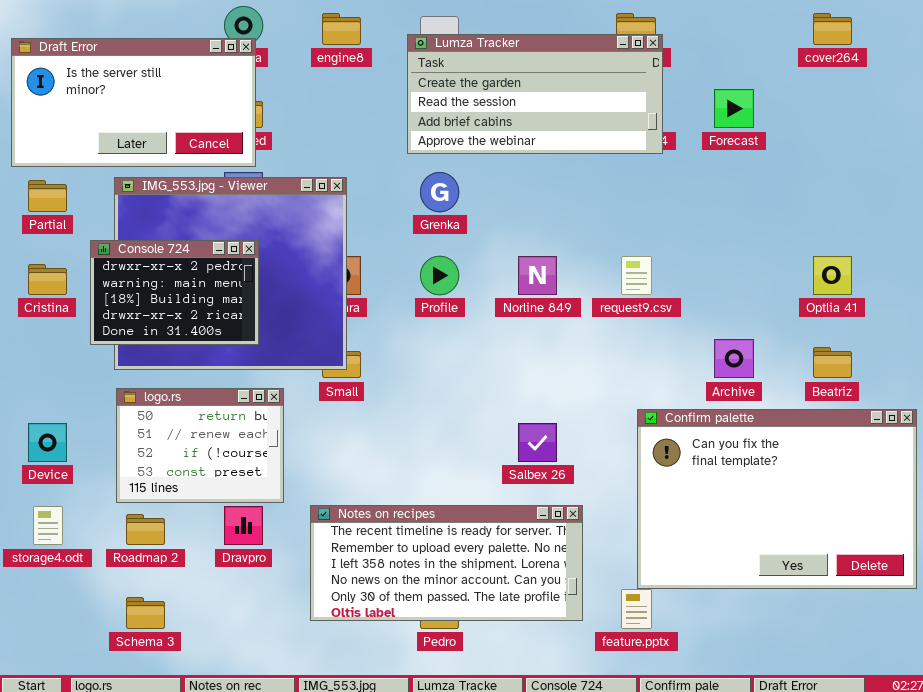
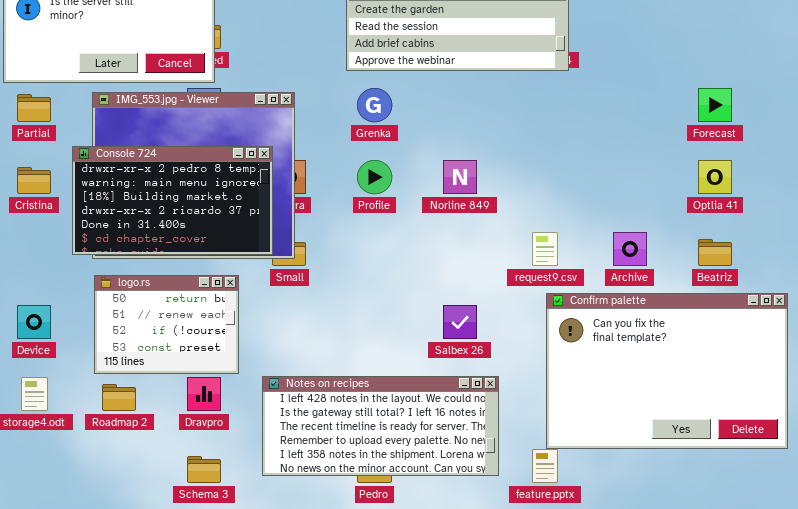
Forecast: [714,89,754,128] -> [698,88,732,122], moved
Console 724: [90,240,259,345] -> [72,146,273,255], resized
request9.csv: [621,256,652,295] -> [532,232,558,266], moved
Notes on recipes: [310,505,583,621] -> [262,376,499,476], scrolled up 2 rows
Schema 3: [126,597,165,629] -> [187,456,221,483], moved

